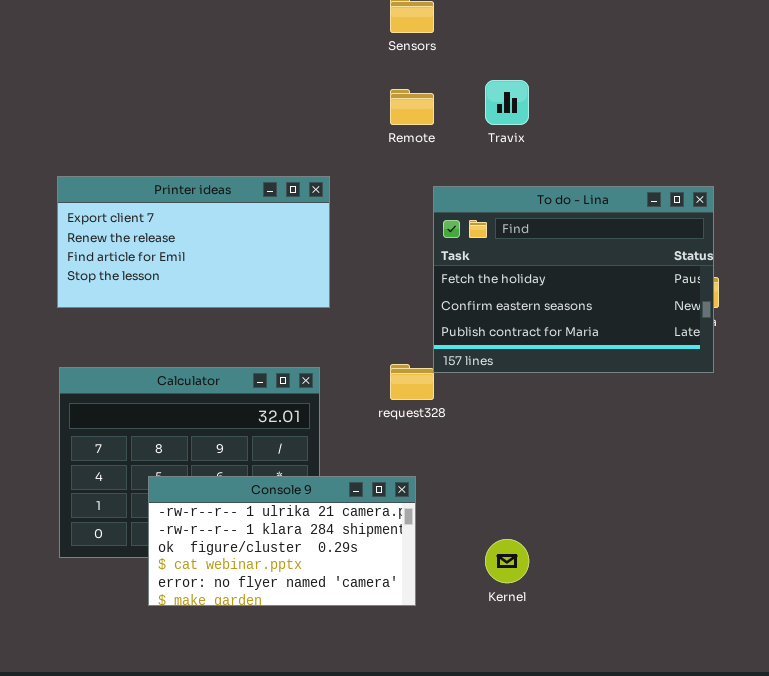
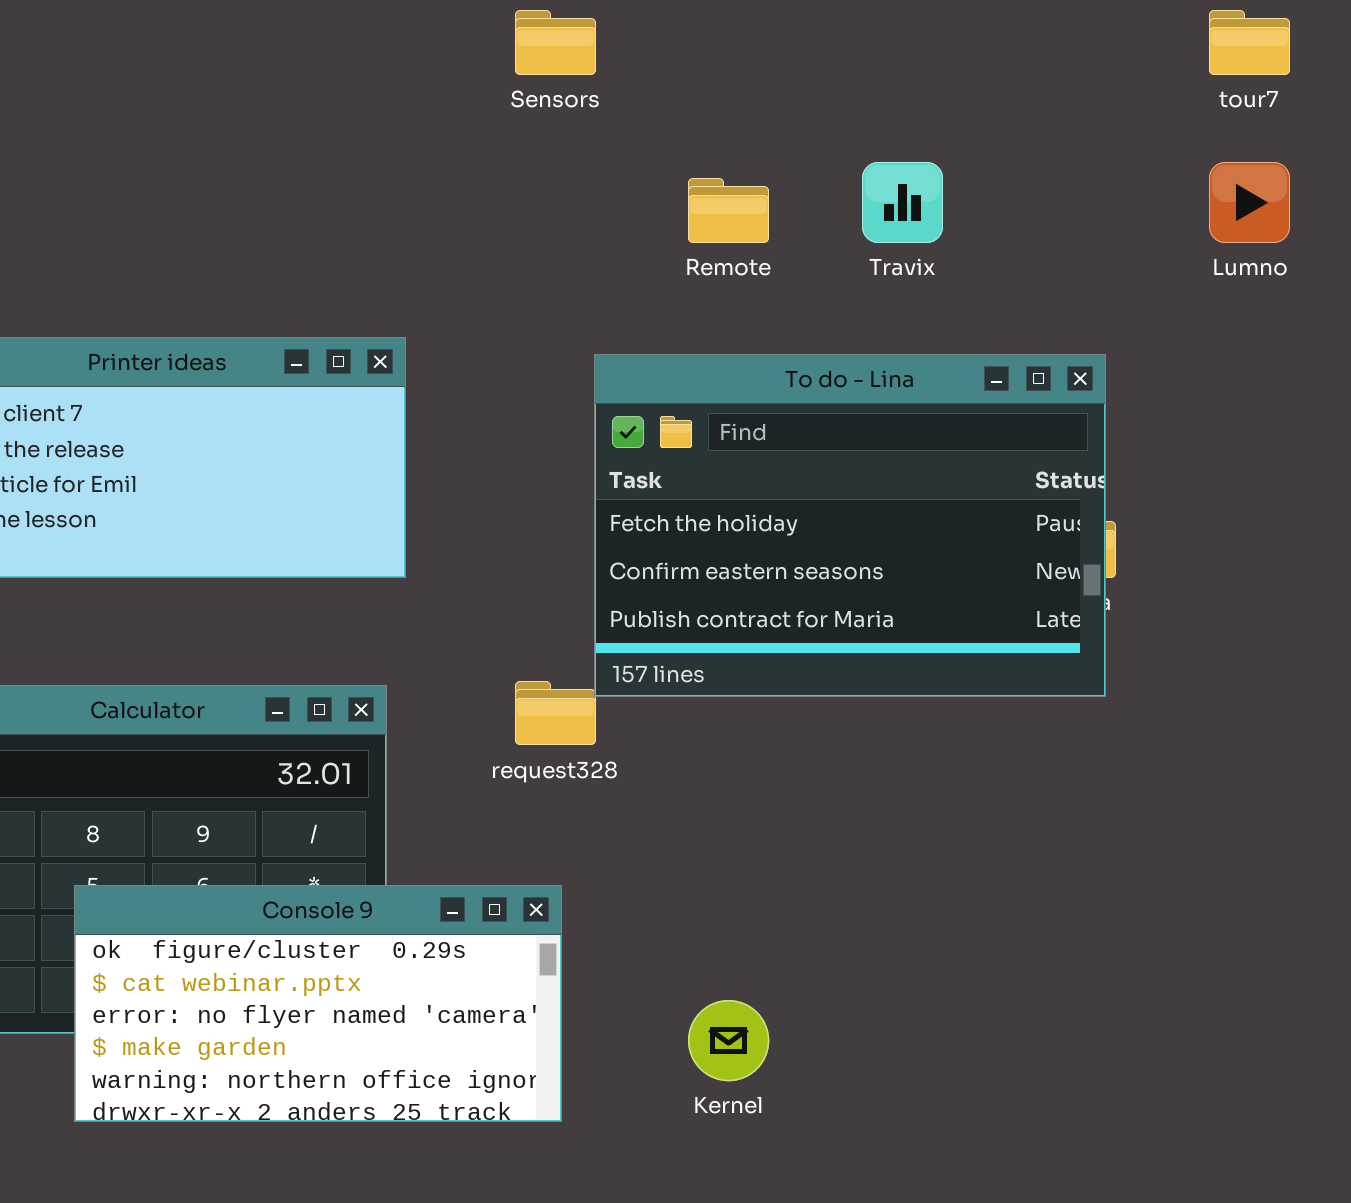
Travix: [485,80,529,125] -> [862,162,943,243], moved
Remote: [390,89,434,125] -> [688,178,769,243], moved
Console 9: [148,476,416,606] -> [74,885,562,1122], scrolled down 2 rows

